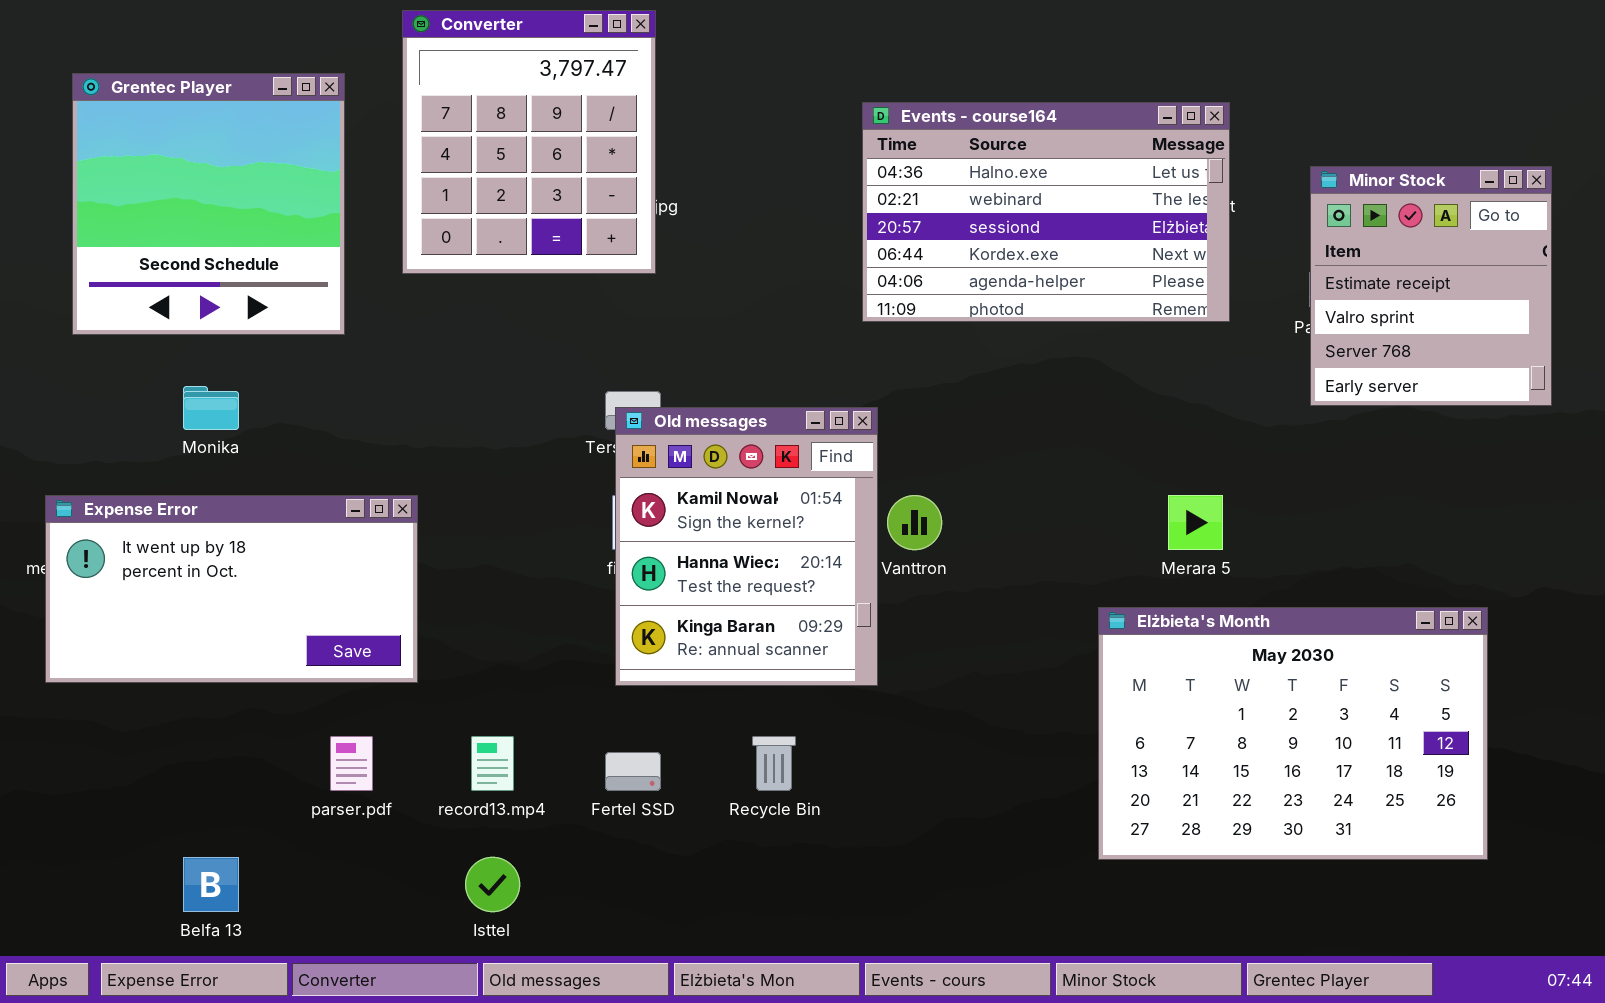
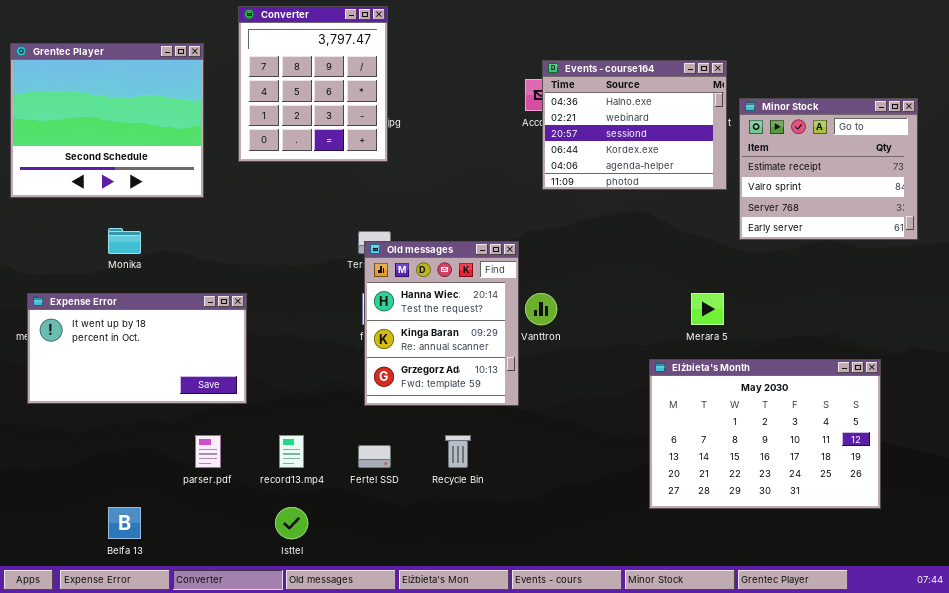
Grentec Player: [72,73,345,335] -> [10,43,204,198], resized
Events - course164: [862,102,1230,322] -> [542,60,727,190], resized
Minor Stock: [1310,166,1552,406] -> [739,98,918,240], resized
Old messages: [615,407,878,686] -> [364,241,519,406], scrolled down 1 row

